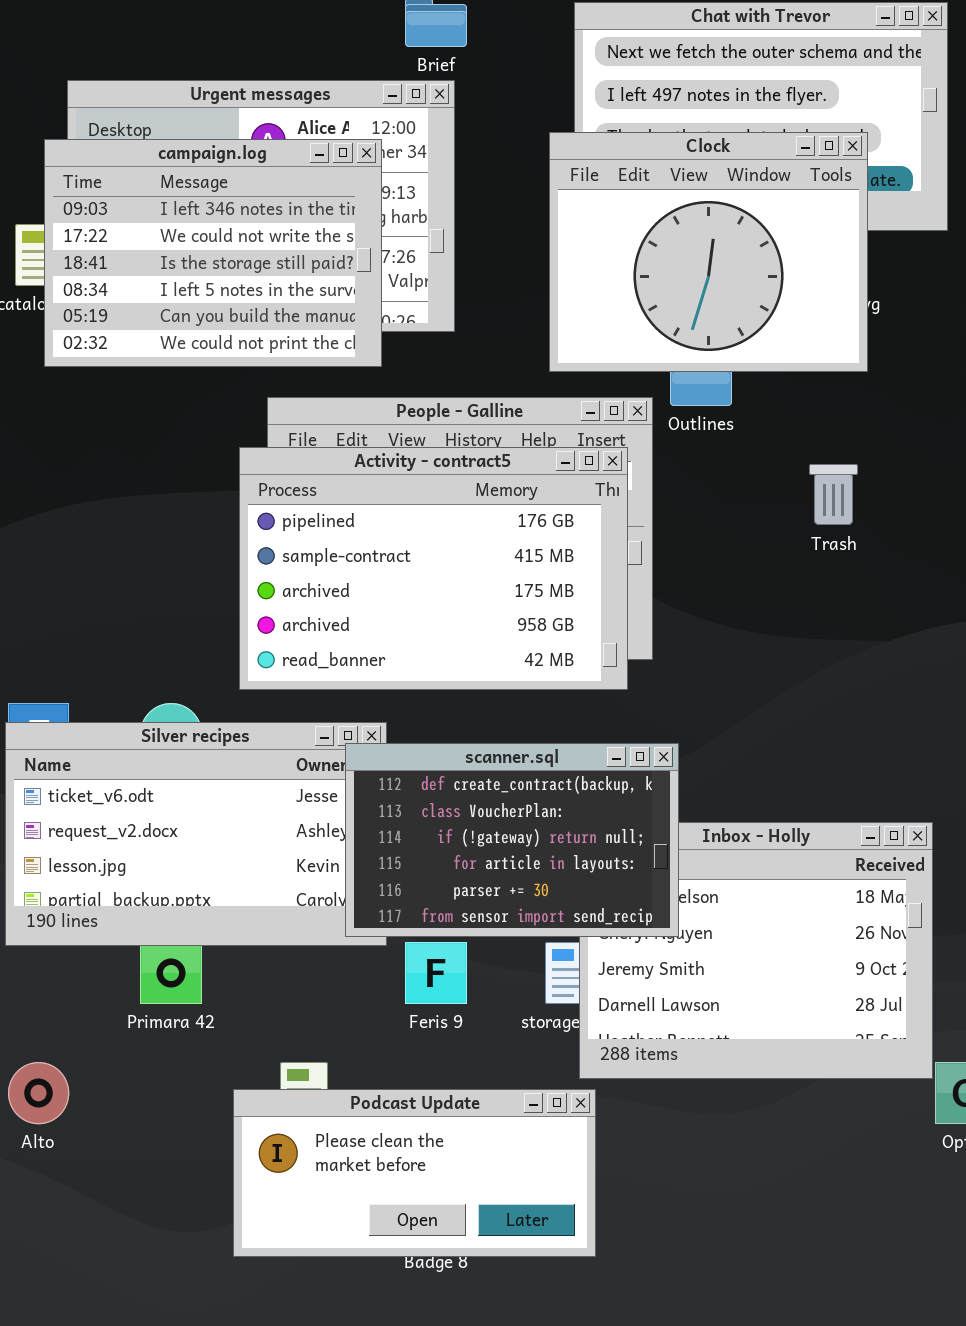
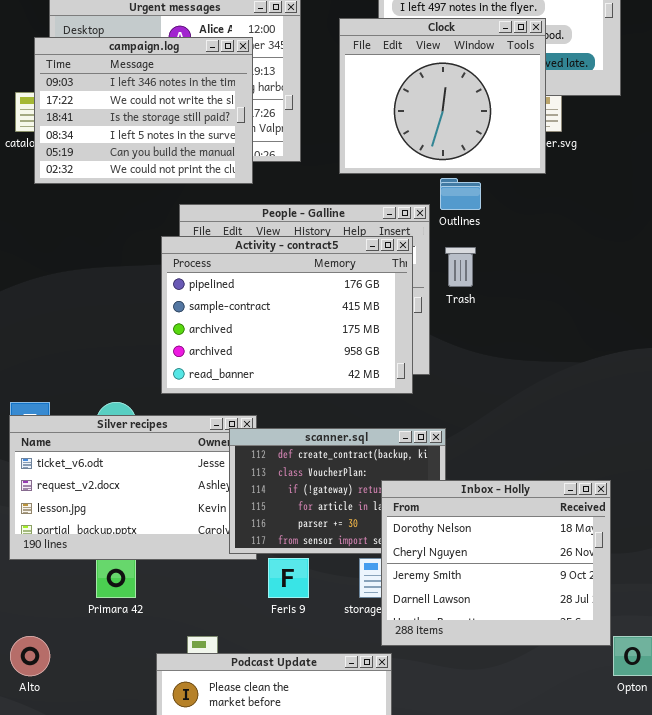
Clock: [549,132,868,372] -> [339,18,546,174], moved
Trash: [809,464,858,525] -> [445,247,476,287], moved
Inbox - Holly: [579,822,933,1079] -> [381,480,611,646], raised

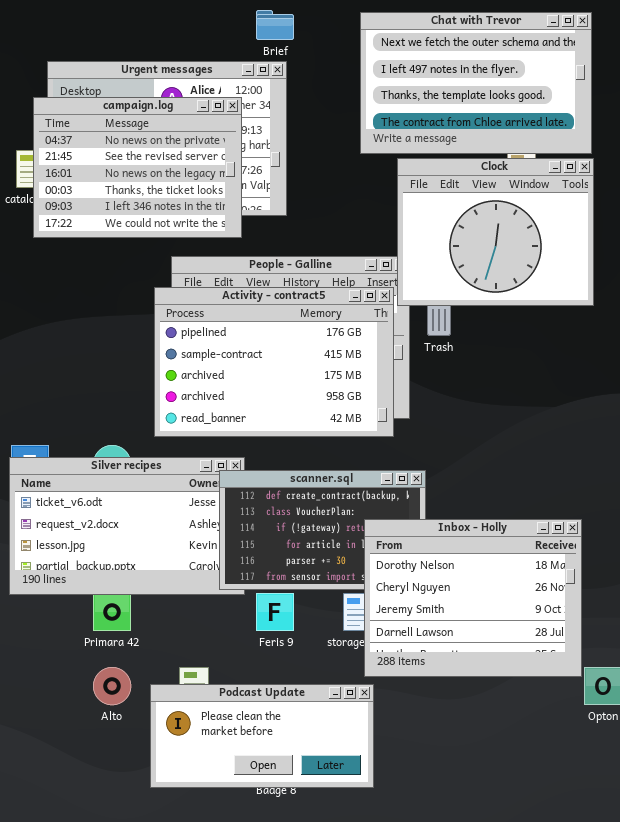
Clock: [339,18,546,174] -> [397,158,594,306], moved
campaign.log: [34,37,253,184] -> [33,97,242,238], scrolled up 4 rows
Alto: [10,636,50,676] -> [93,667,131,705], moved

